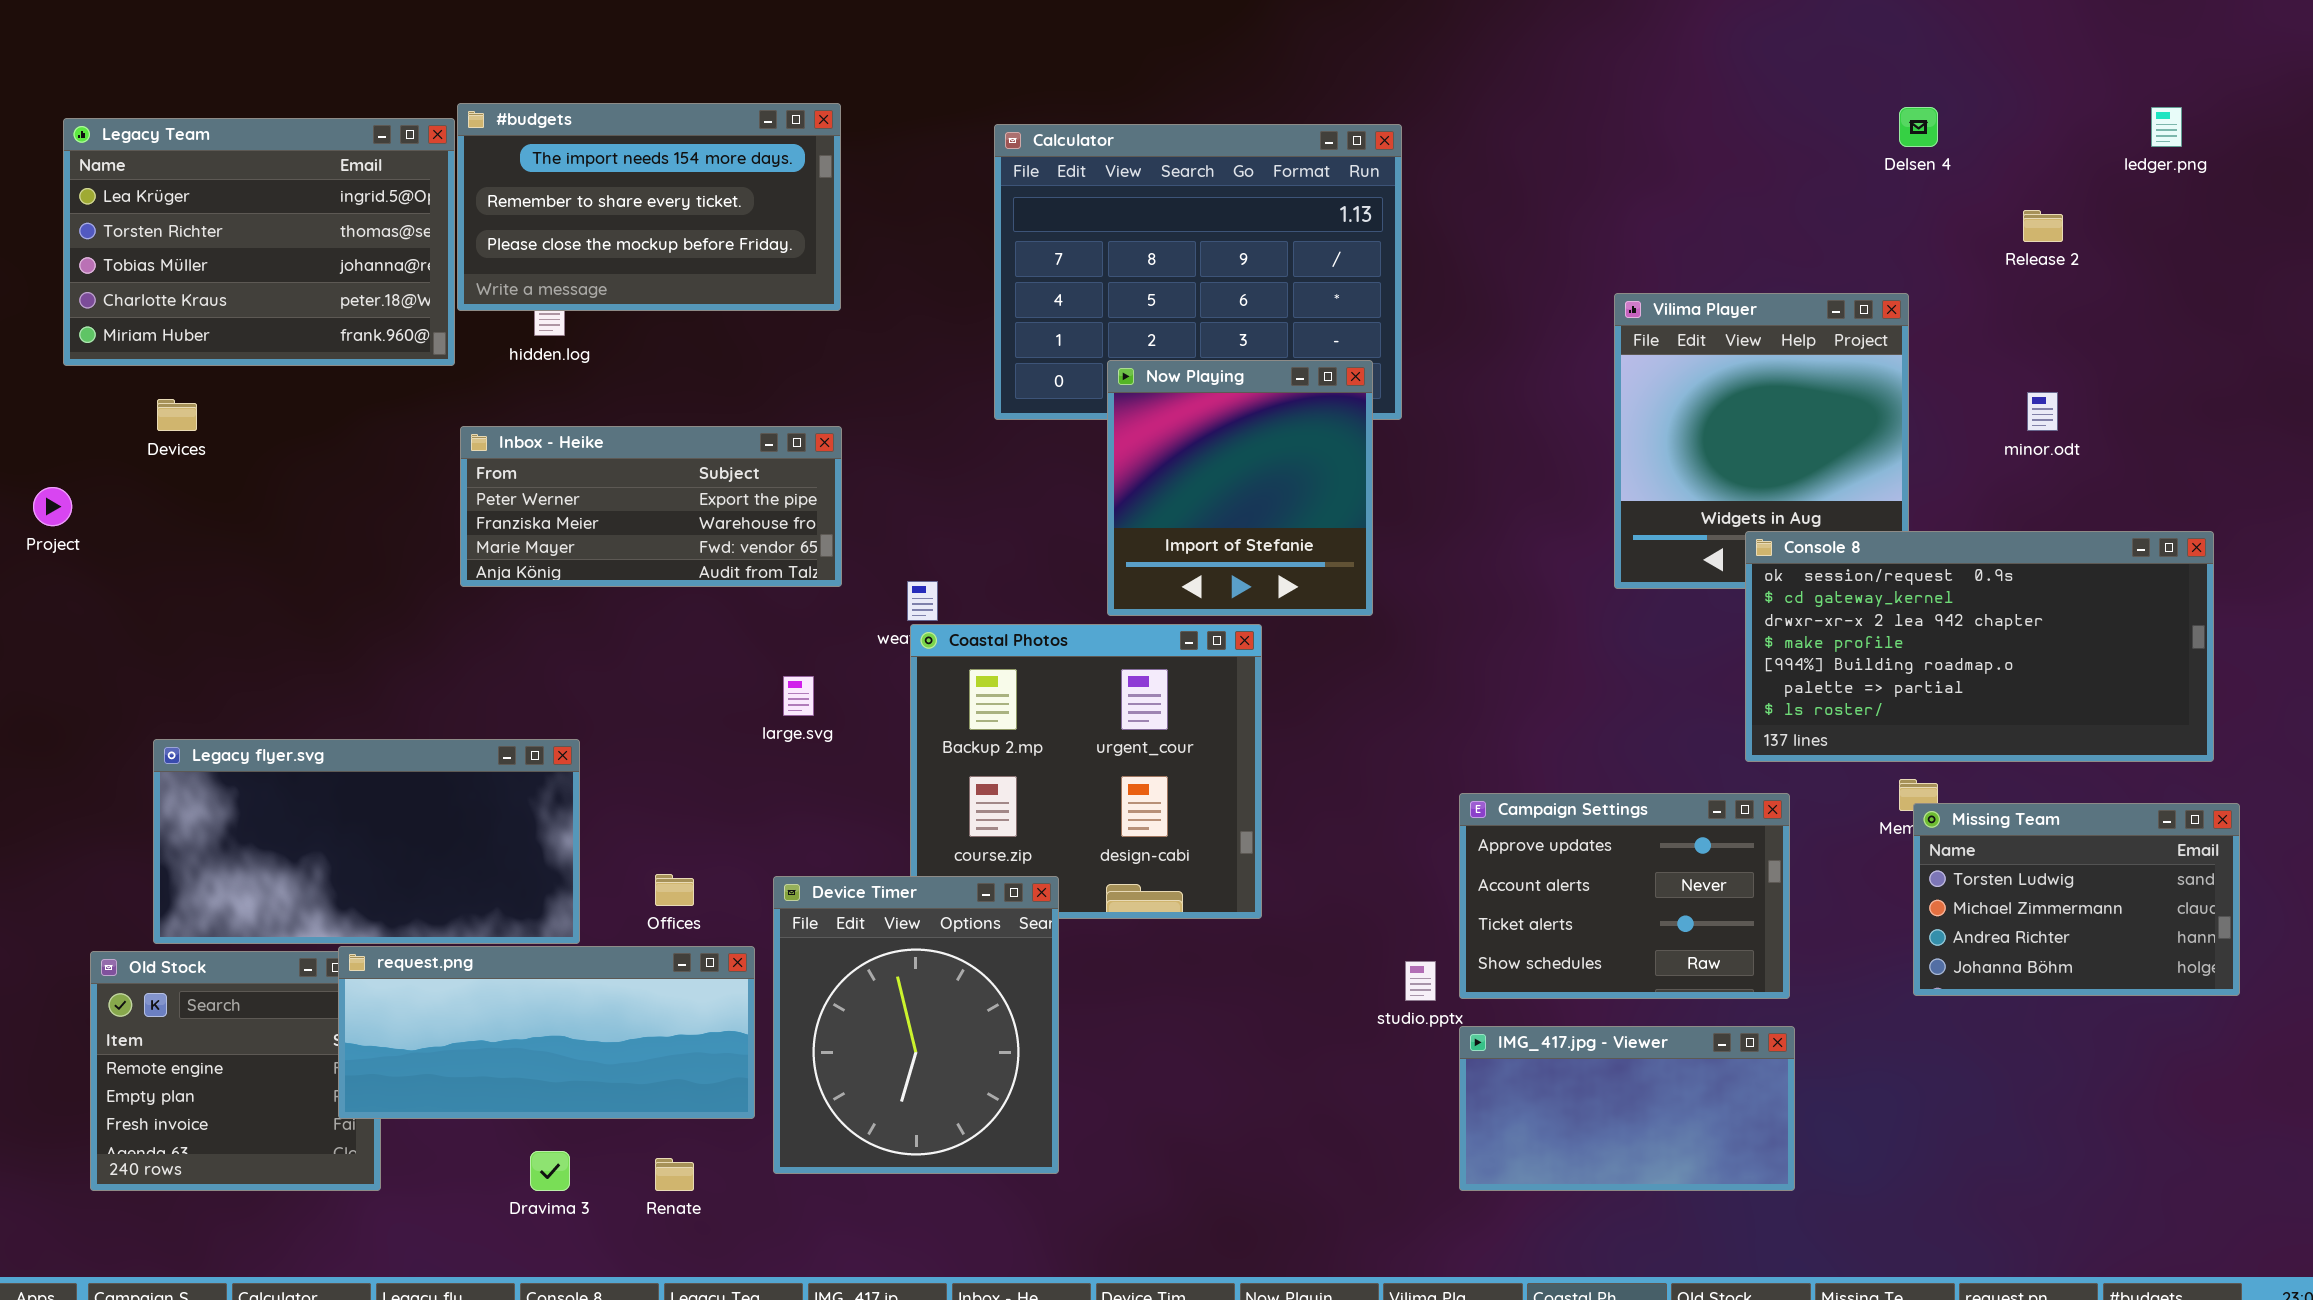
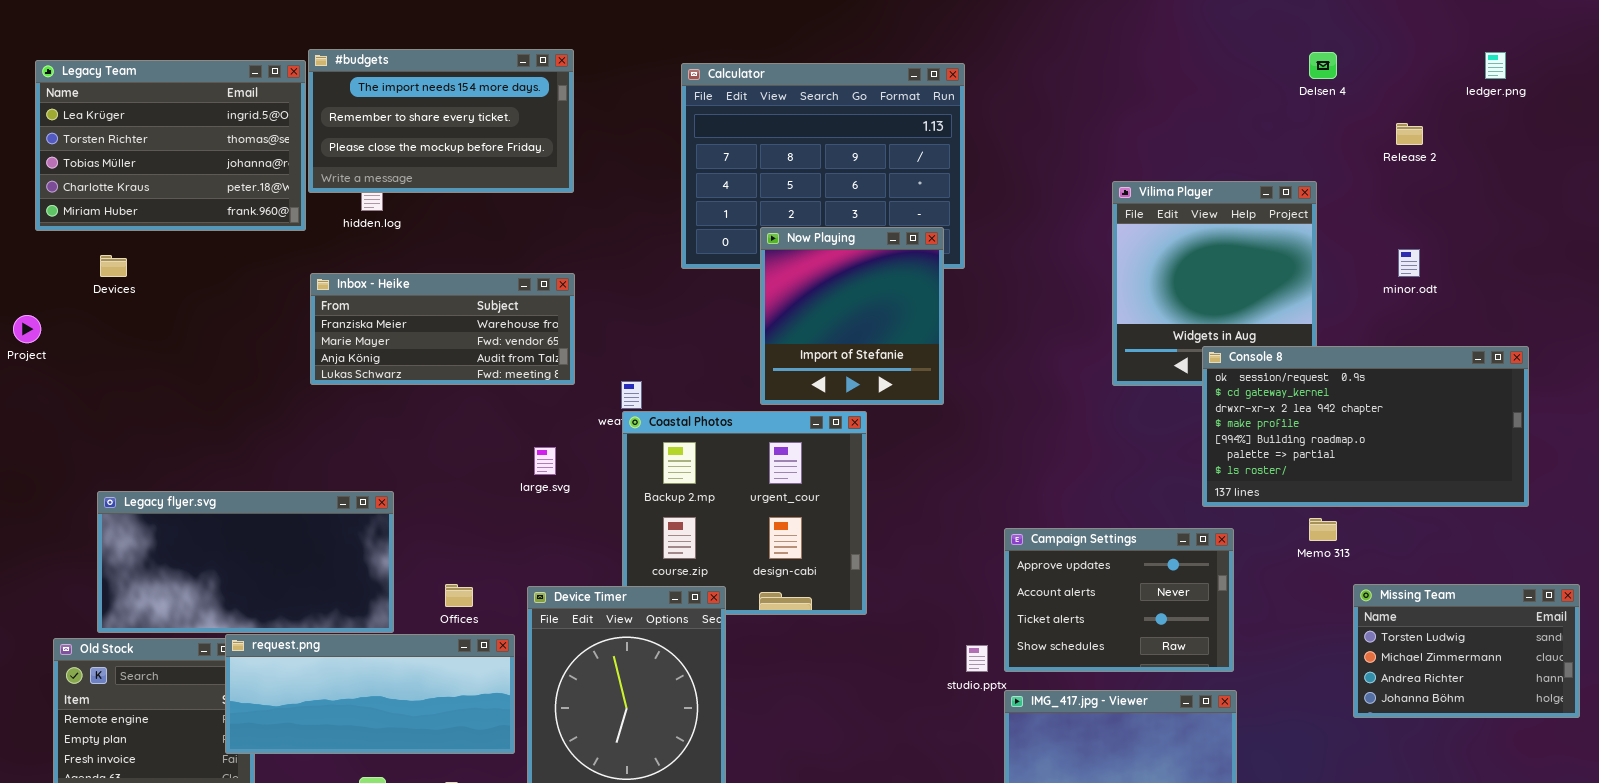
Inbox - Heike: [460,426,842,587] -> [310,273,575,385], scrolled down 1 row
Missing Team: [1913,803,2240,996] -> [1353,584,1580,718], moved

